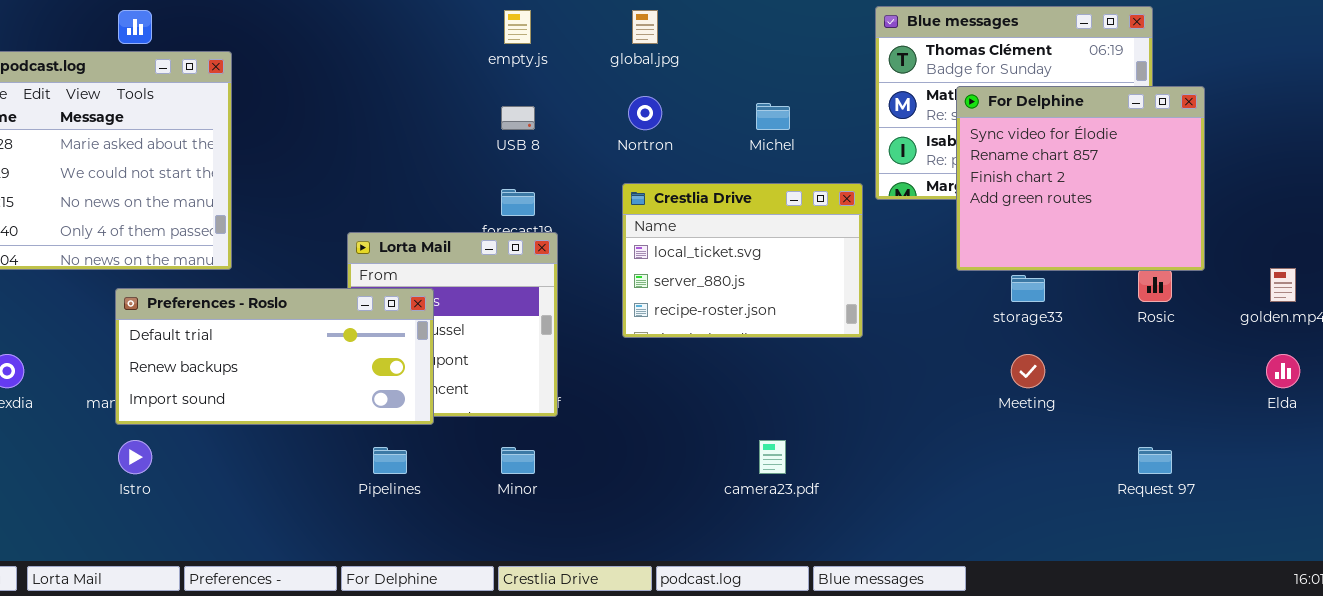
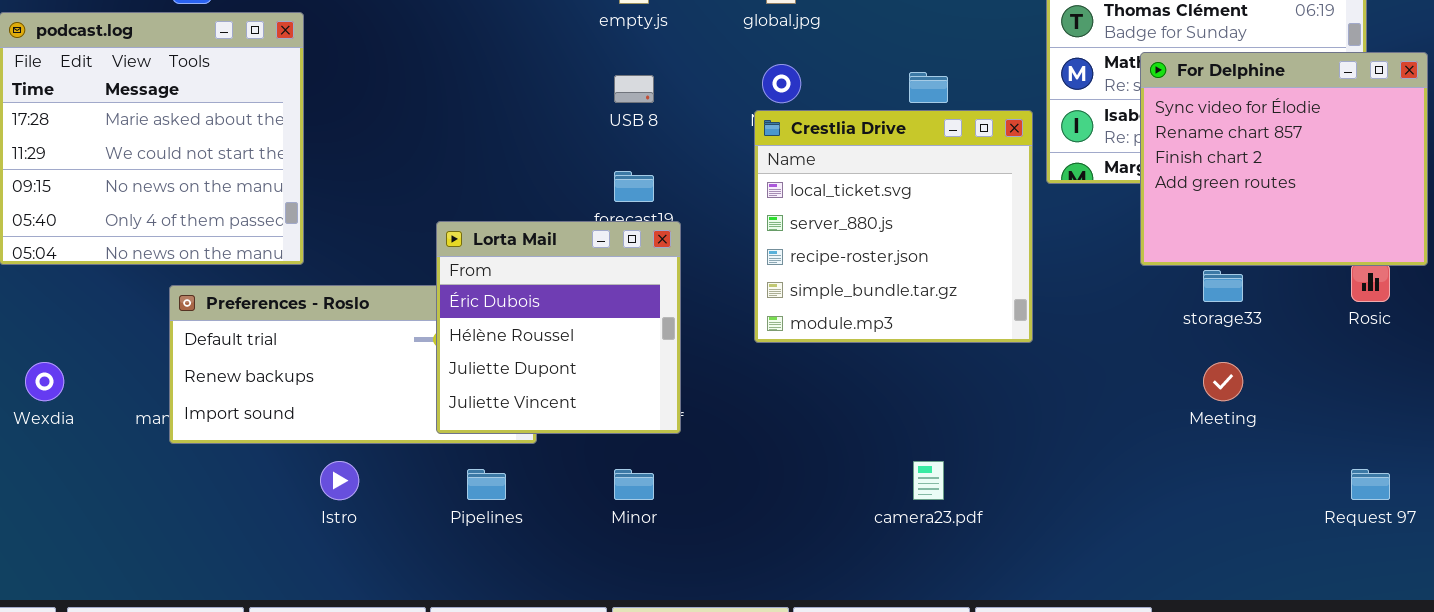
Crestlia Drive: [622,183,863,338] -> [754,110,1033,343], resized
Lorta Mail: [347,232,558,417] -> [436,221,681,434], raised
Istro: [118,440,152,474] -> [320,461,359,500], moved

